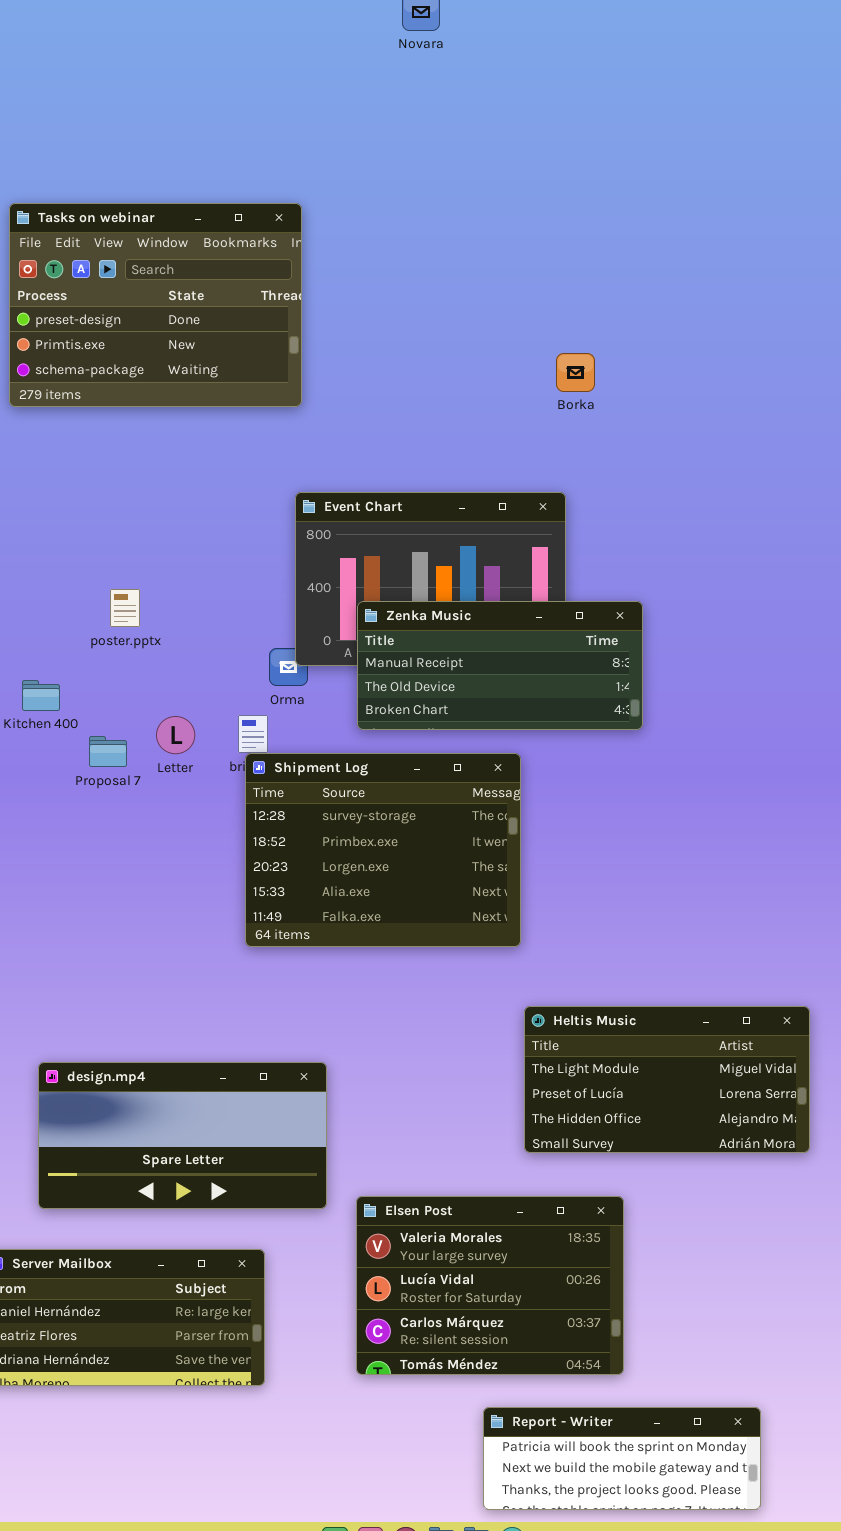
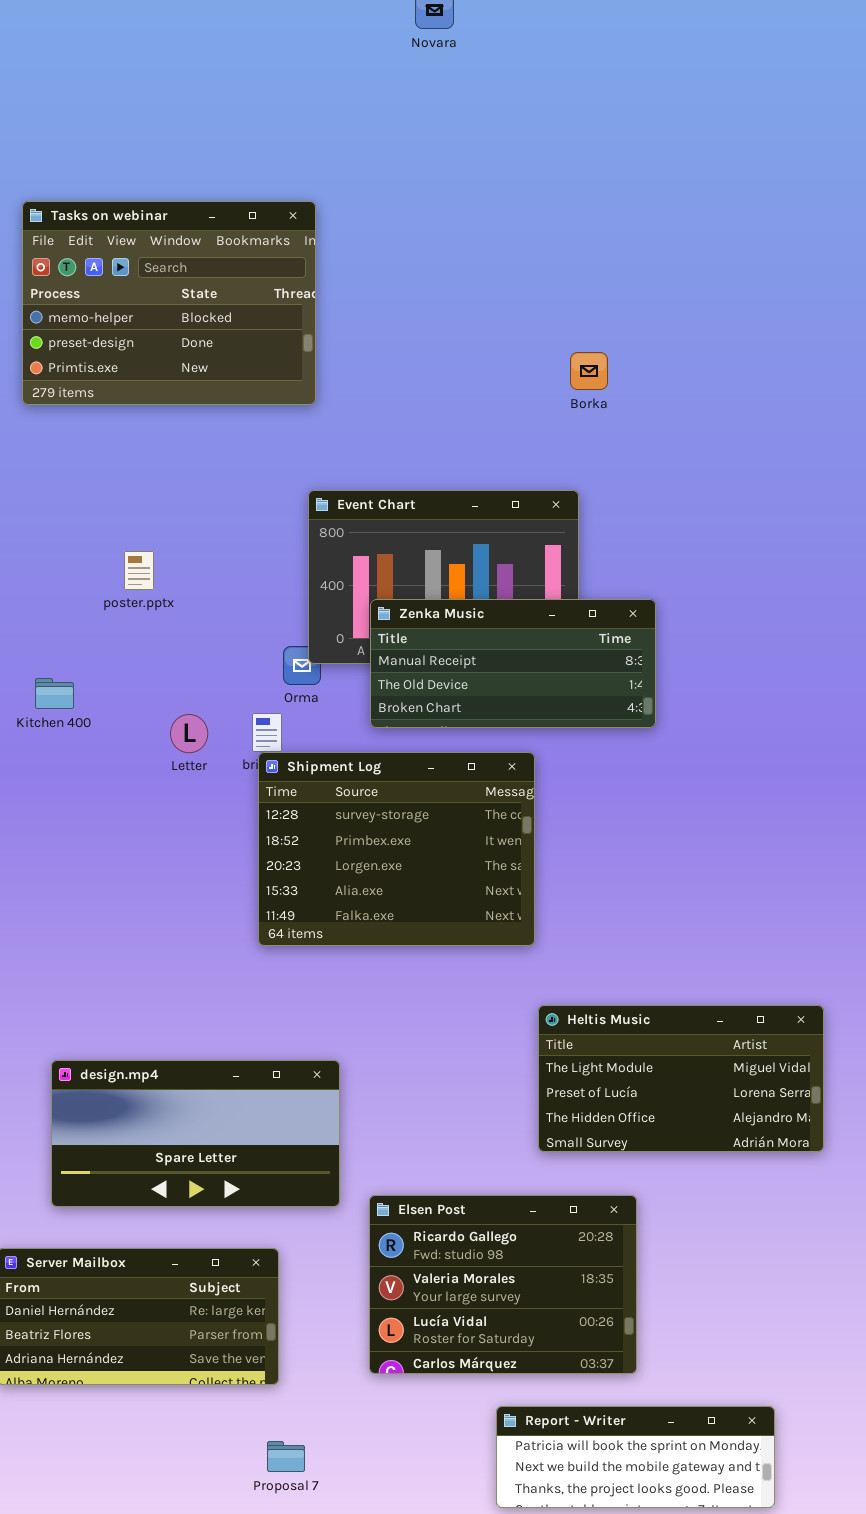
Tasks on webinar: [9,203,302,407] -> [22,201,316,405], scrolled up 1 row
poster.pptx: [110,589,140,627] -> [124,551,154,590], moved
Proposal 7: [89,736,127,767] -> [267,1441,305,1472], moved
Elsen Post: [356,1196,624,1375] -> [369,1195,637,1374], scrolled up 1 row

